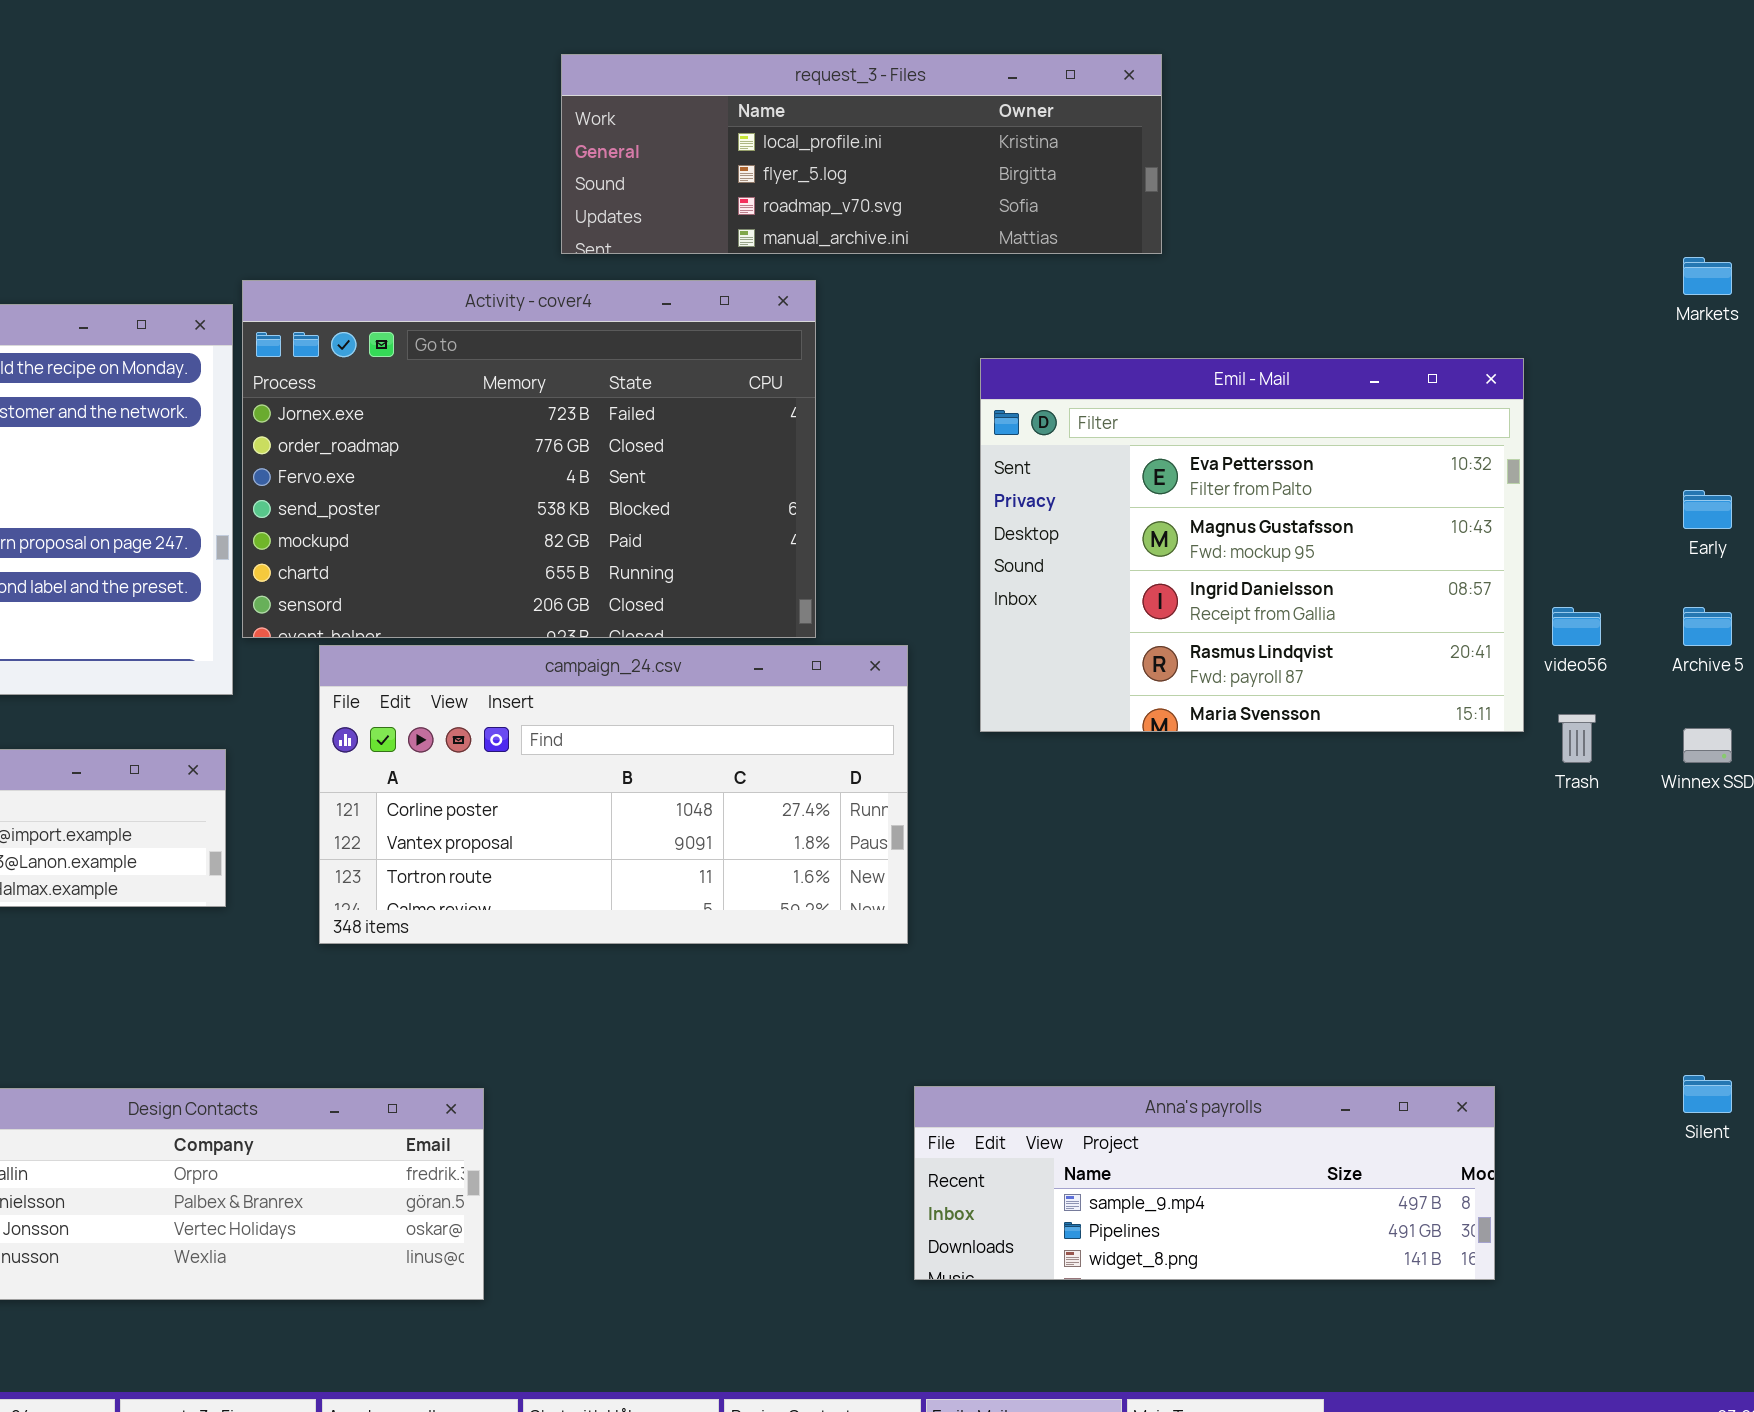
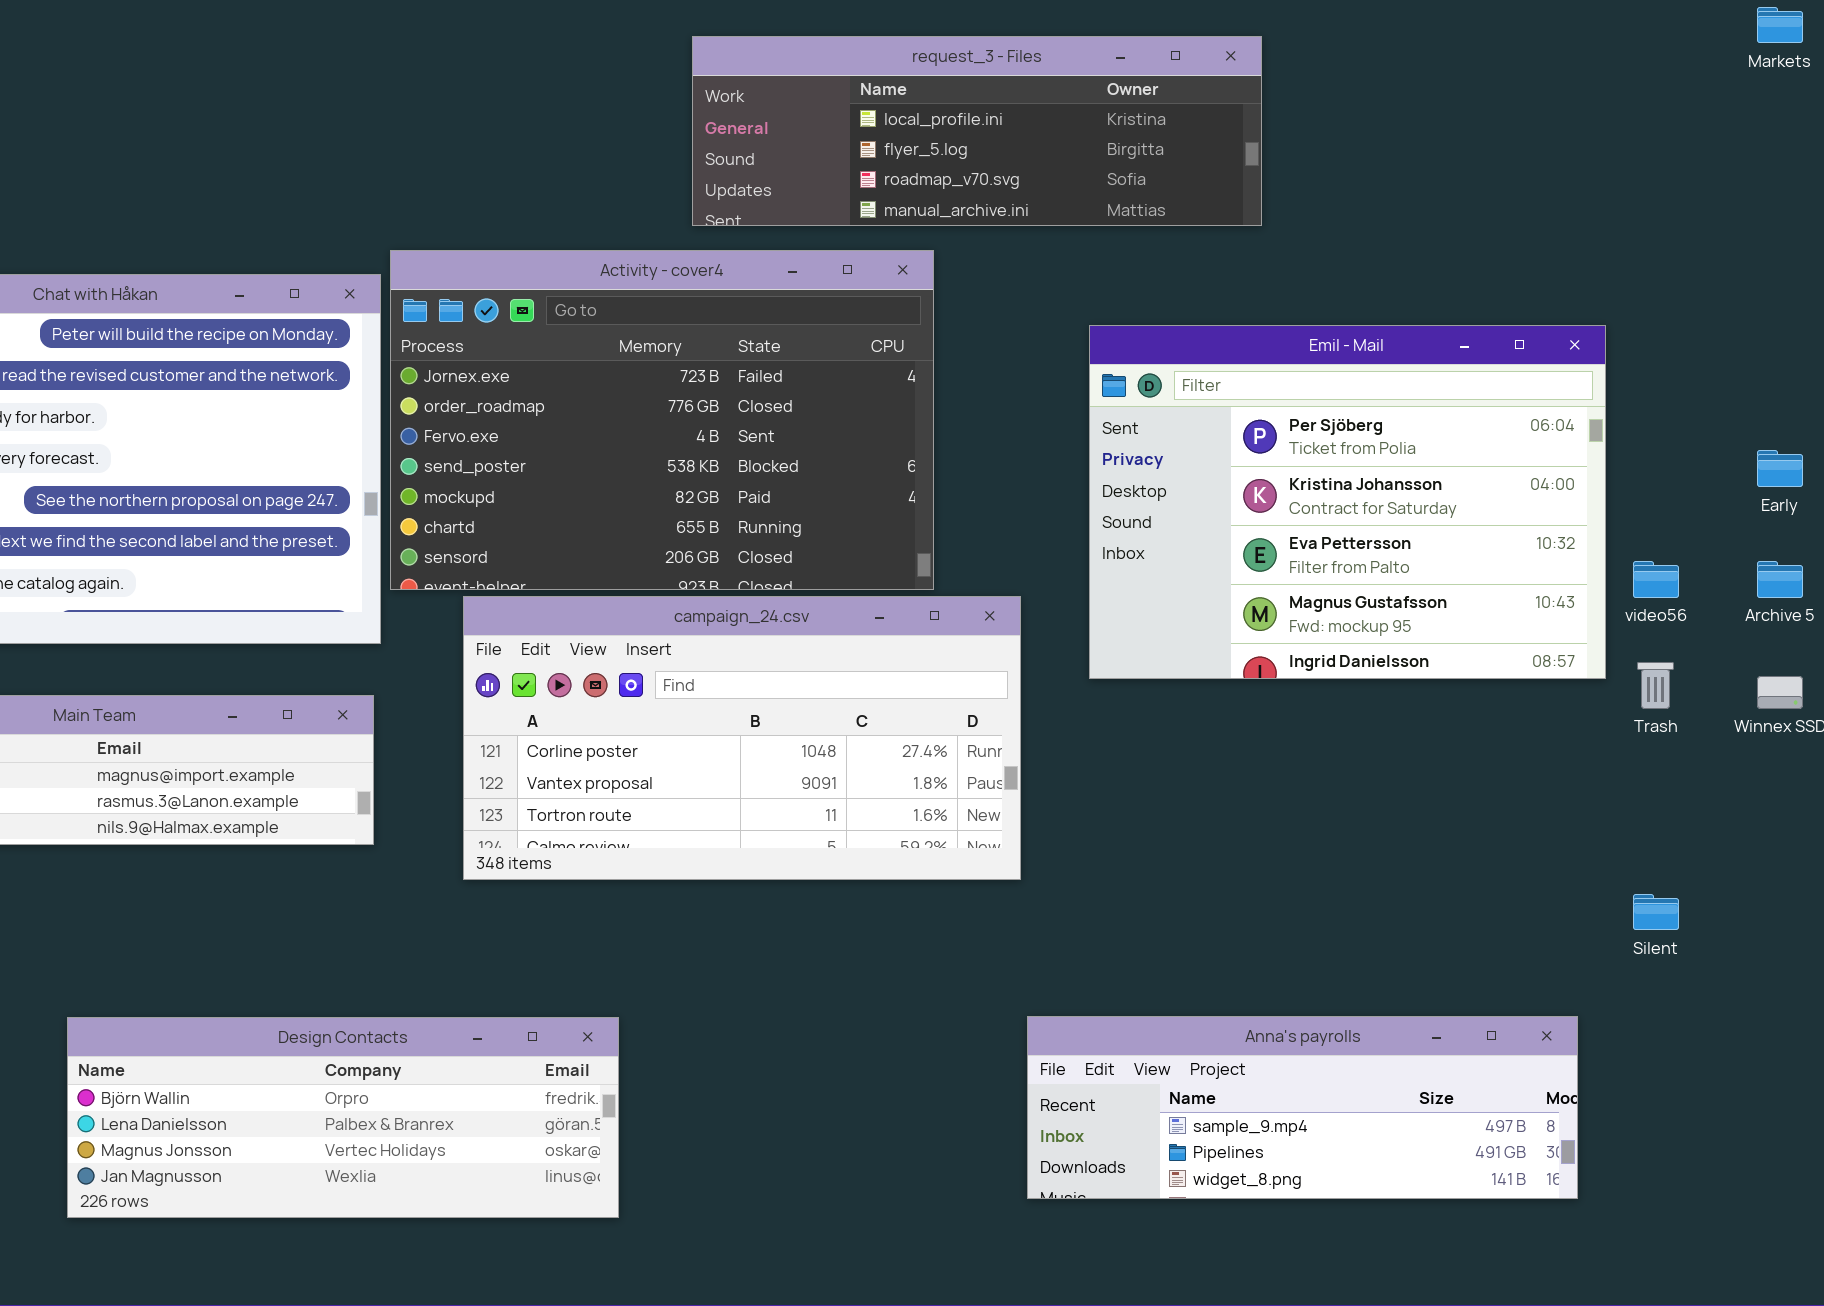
Markets: [1683,257,1732,295] -> [1757,7,1803,43], moved
Emil - Mail: [980,358,1524,732] -> [1089,325,1606,679], scrolled up 2 rows
Silent: [1683,1075,1732,1113] -> [1633,894,1679,930], moved

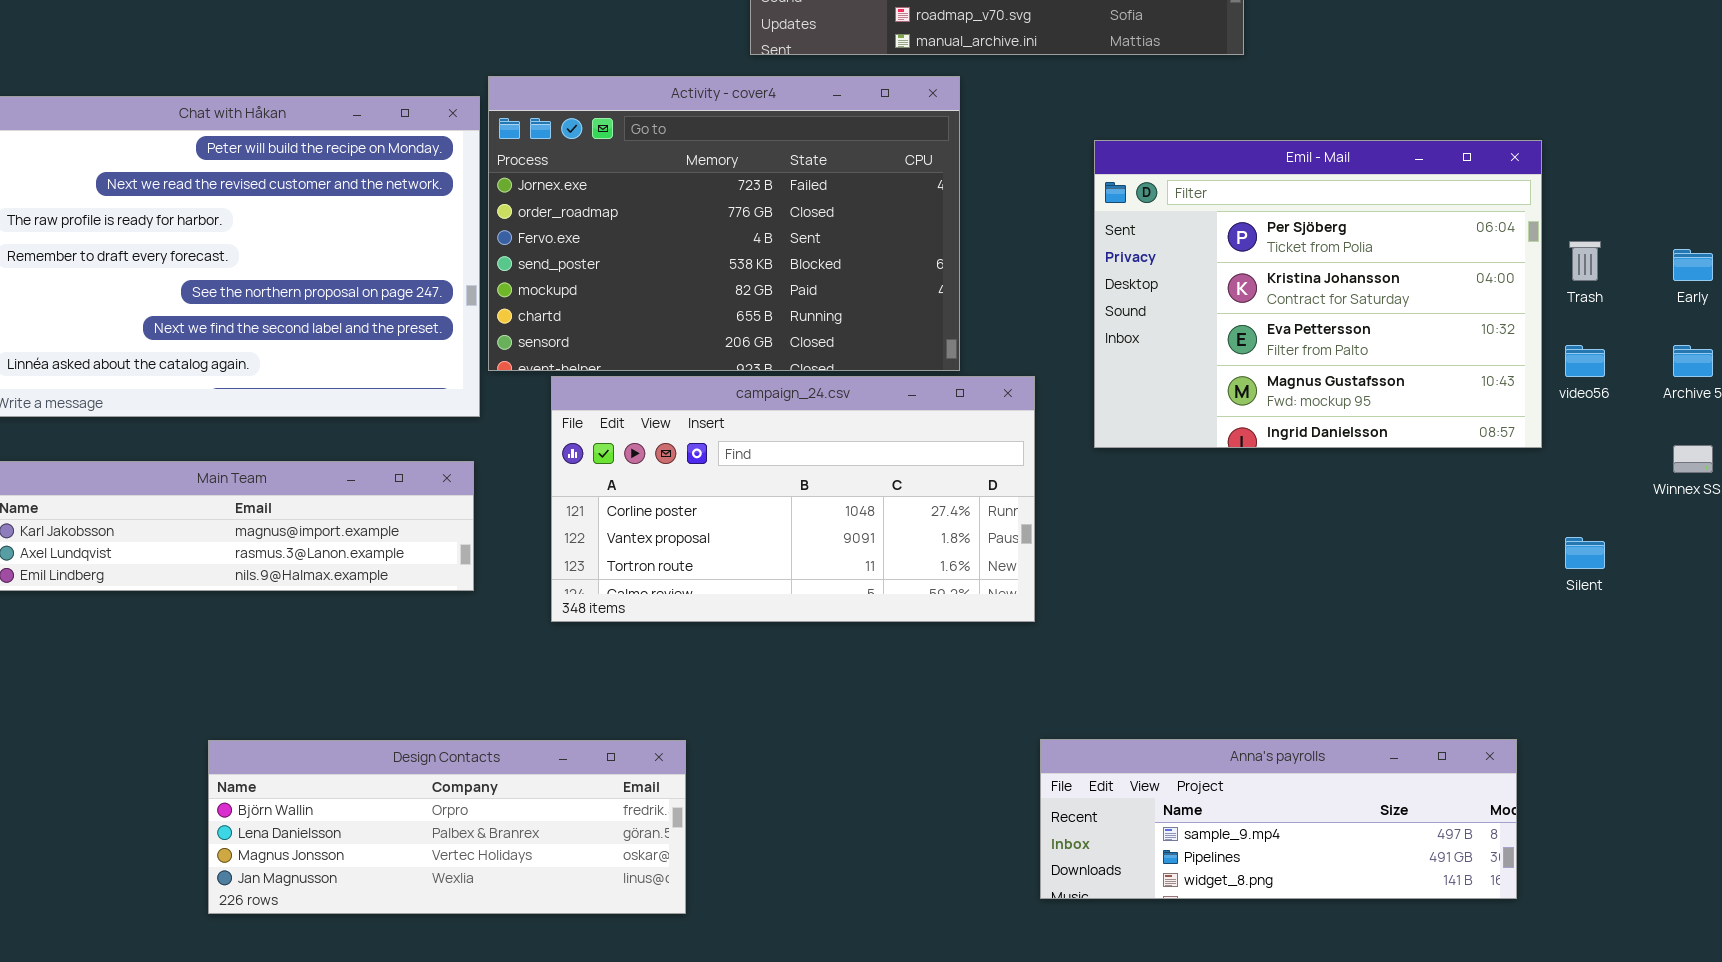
Trash: [1637,662,1674,709] -> [1569,241,1601,281], moved
Silent: [1633,894,1679,930] -> [1565,537,1605,569], moved

